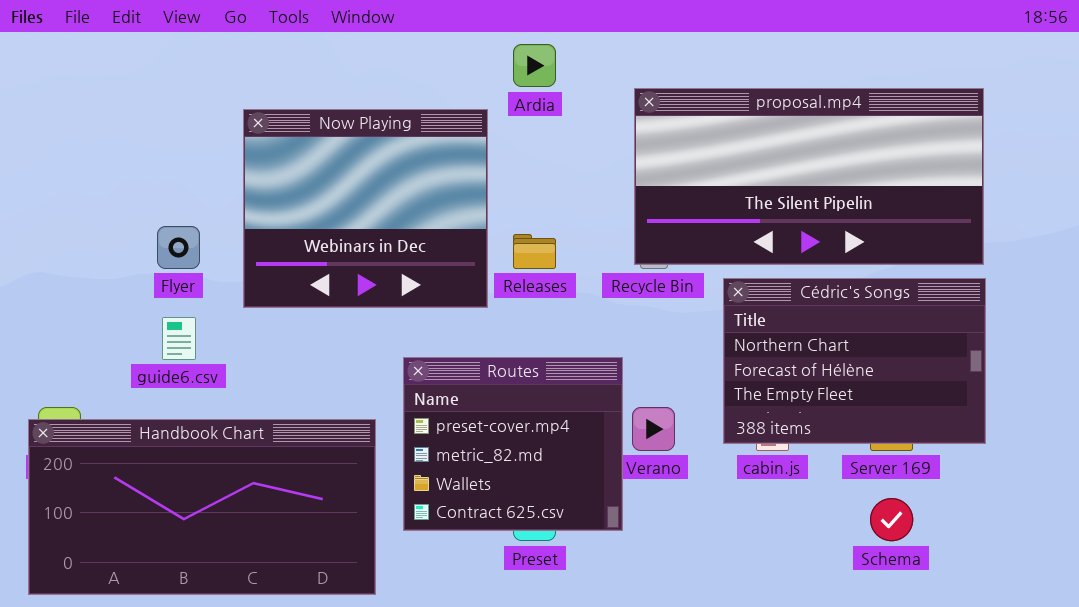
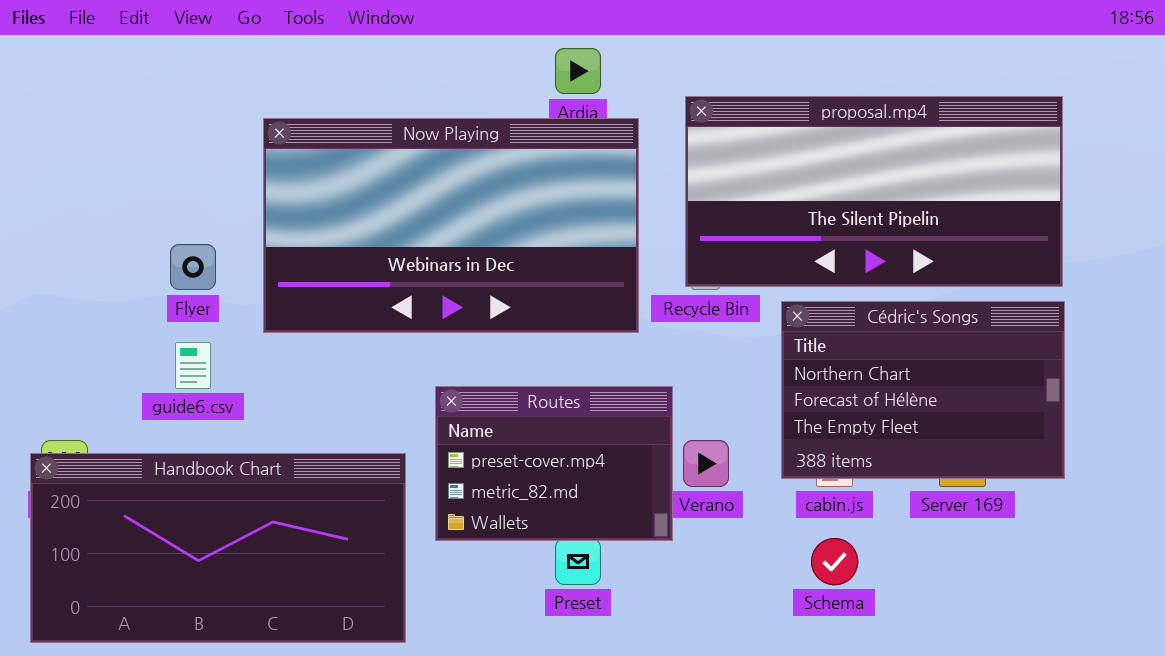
Now Playing: [243,109,488,308] -> [263,118,639,333], resized
Routes: [403,357,623,531] -> [435,386,673,541], resized
Schema: [870,498,913,541] -> [811,538,858,585], moved

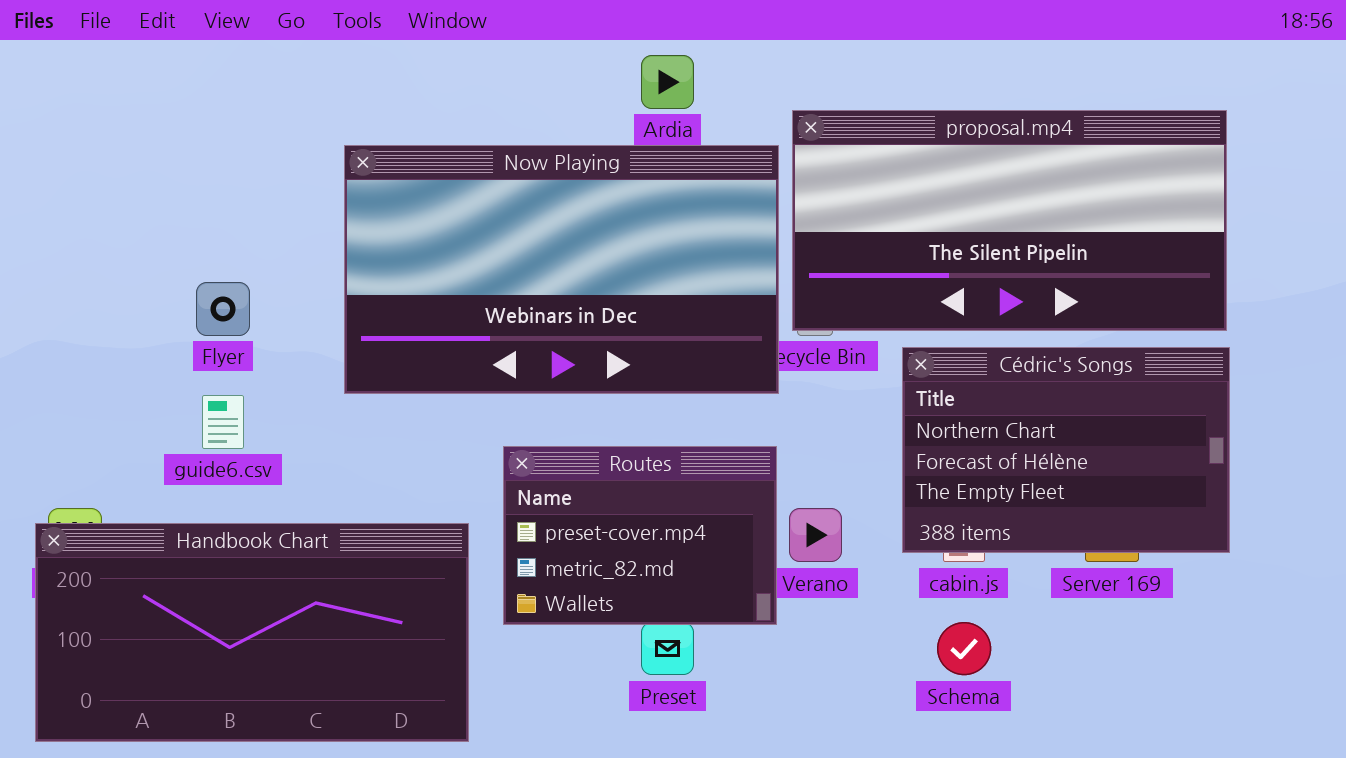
Now Playing: [263,118,639,333] -> [344,145,779,394], moved

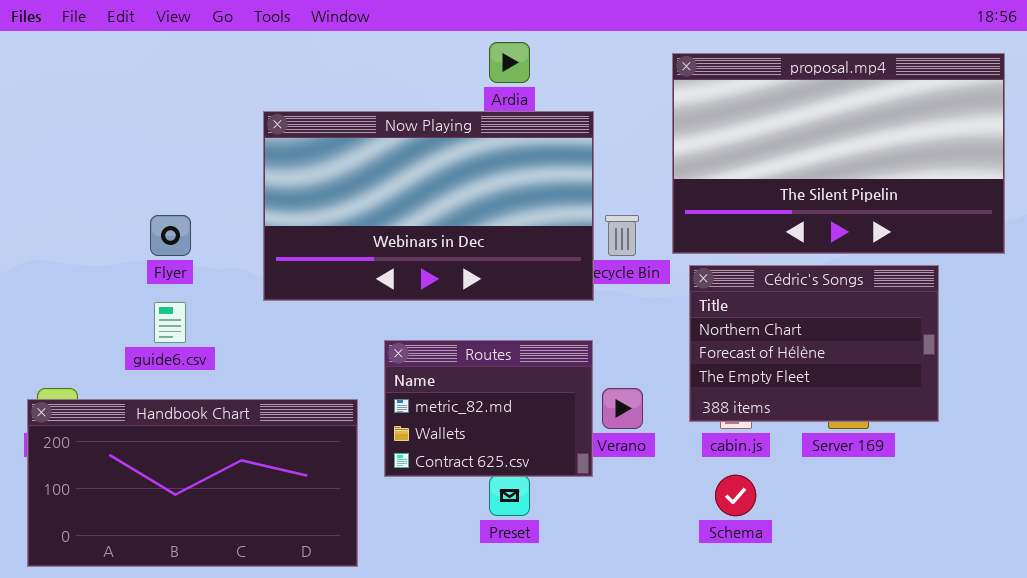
proposal.mp4: [792,110,1227,331] -> [672,53,1005,254], moved, resized
Routes: [503,446,777,625] -> [384,340,593,477], scrolled down 1 row

